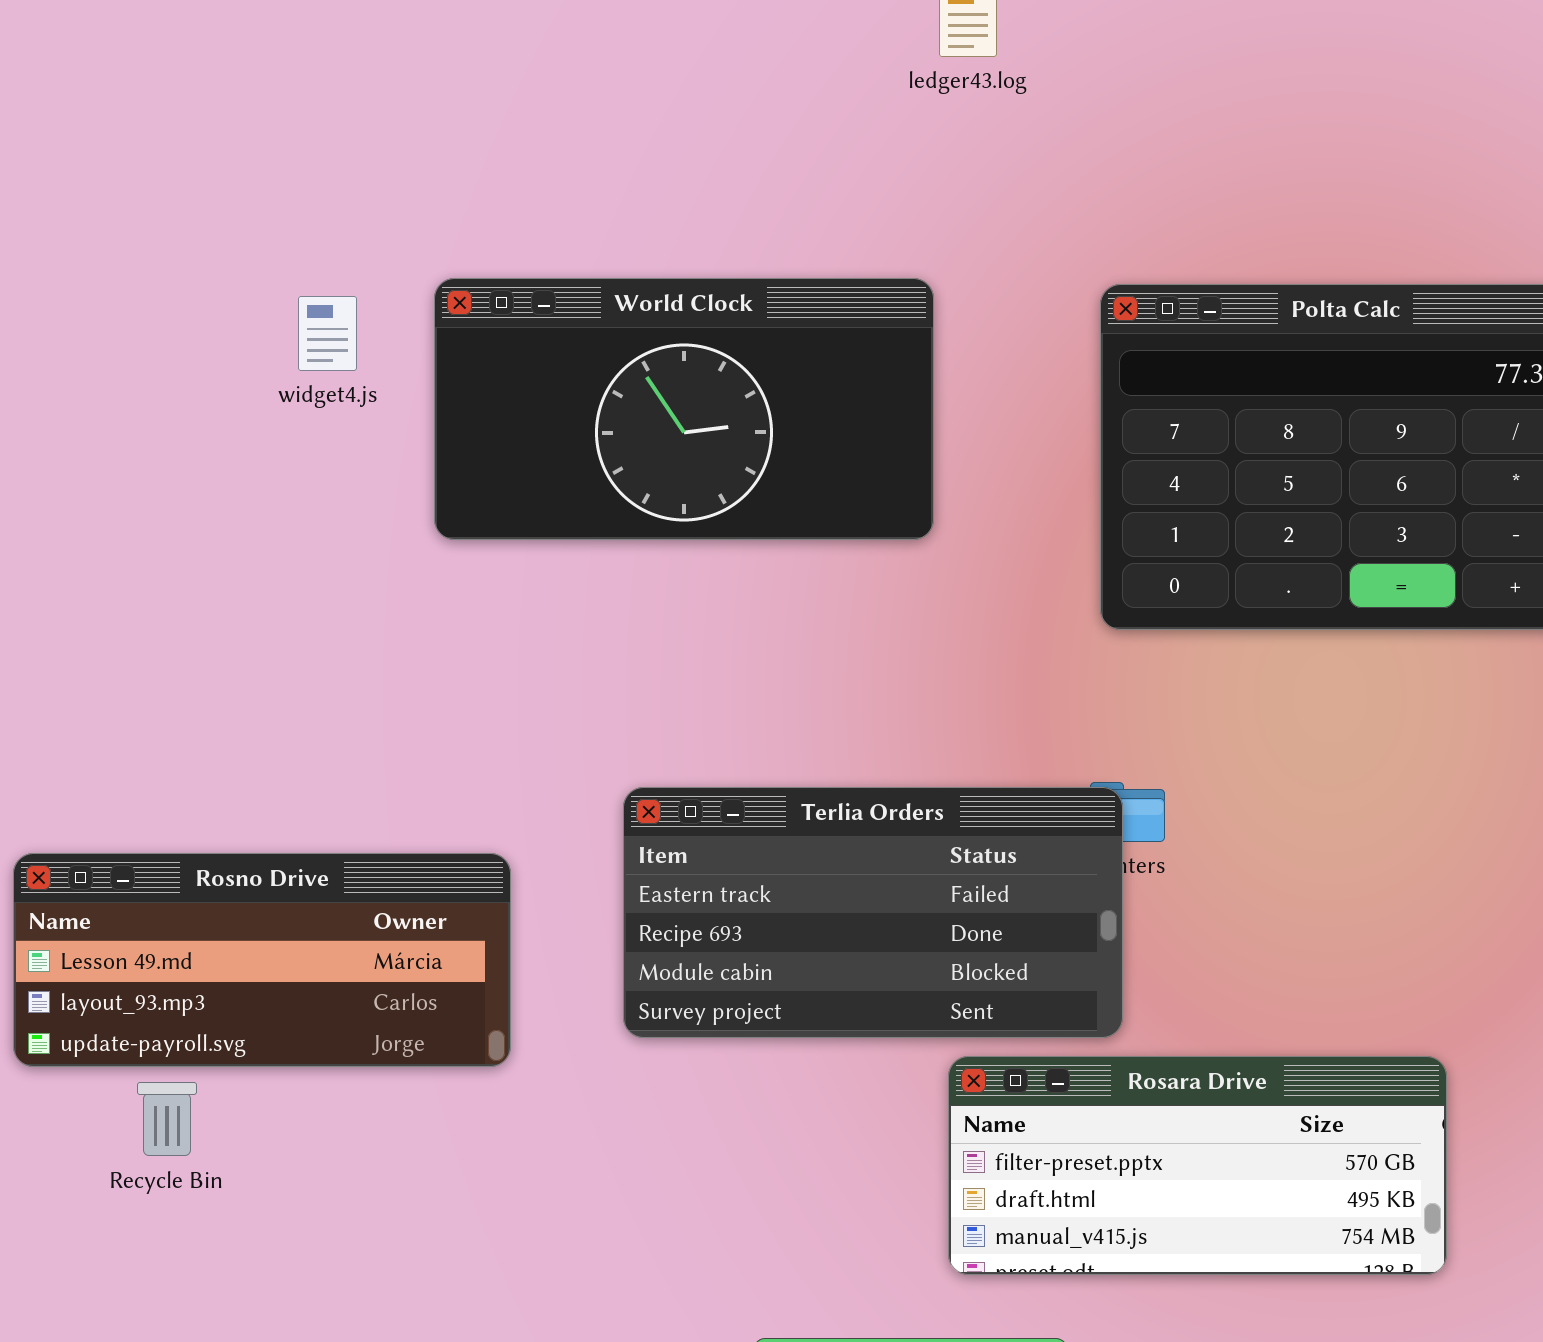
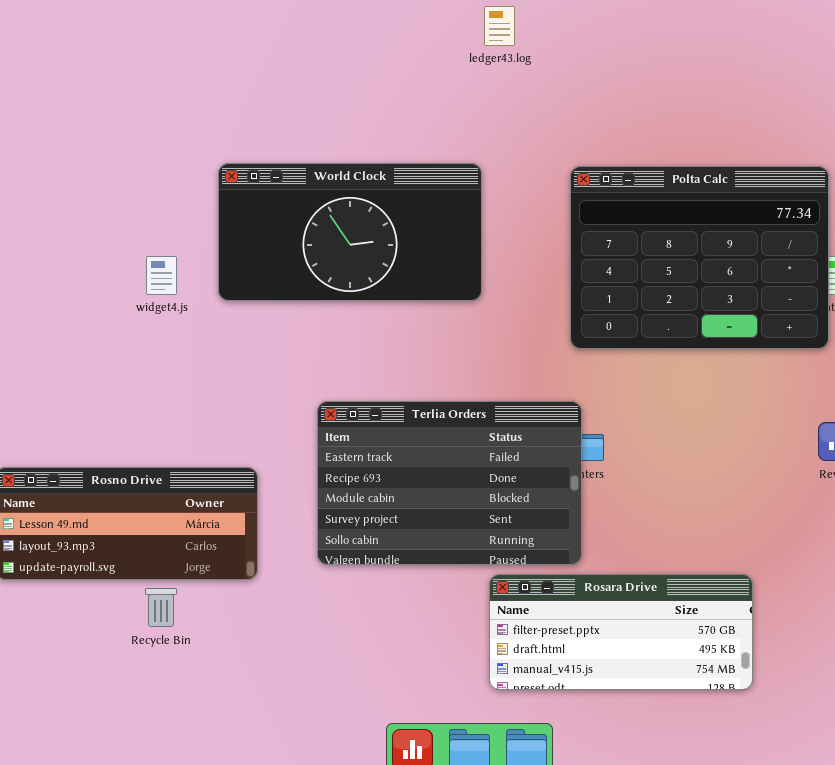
widget4.js: [298,296,357,371] -> [146,256,177,295], moved
Terlia Orders: [623,787,1123,1038] -> [317,401,582,565], resized
Recycle Bin: [137,1082,197,1156] -> [145,588,177,627], moved

